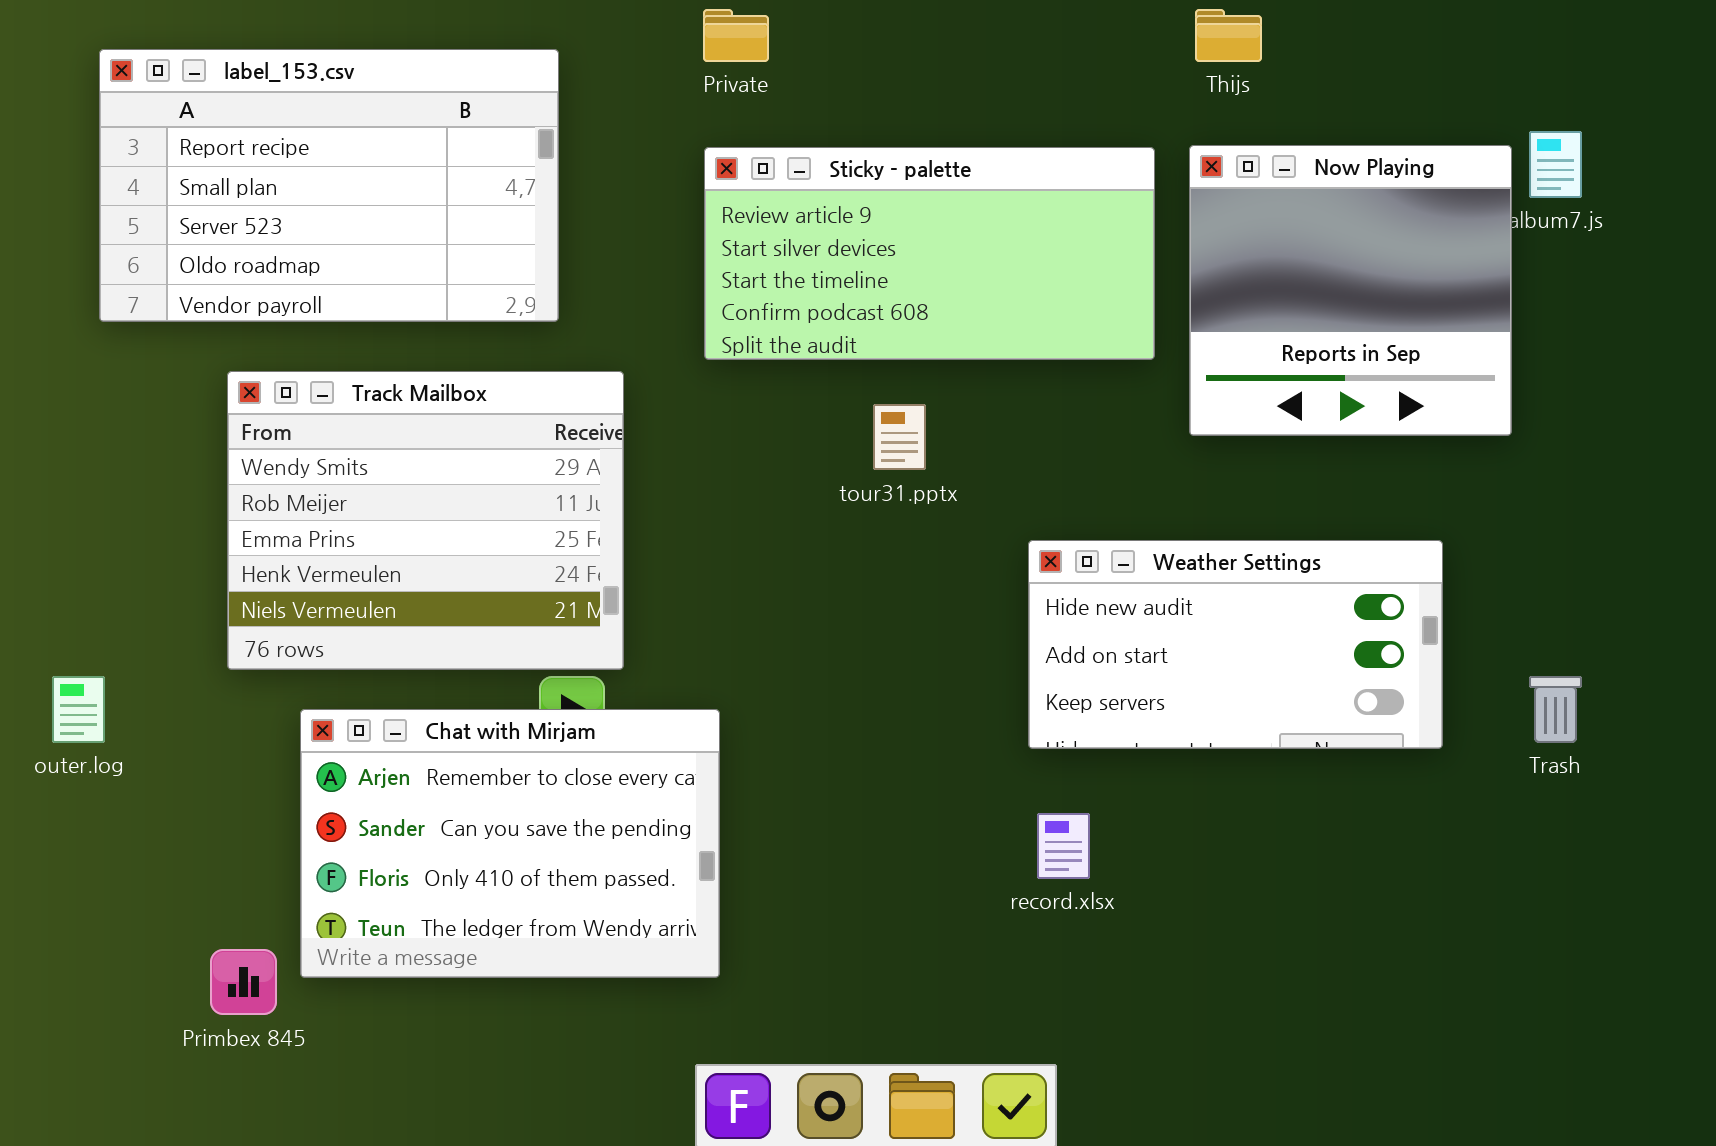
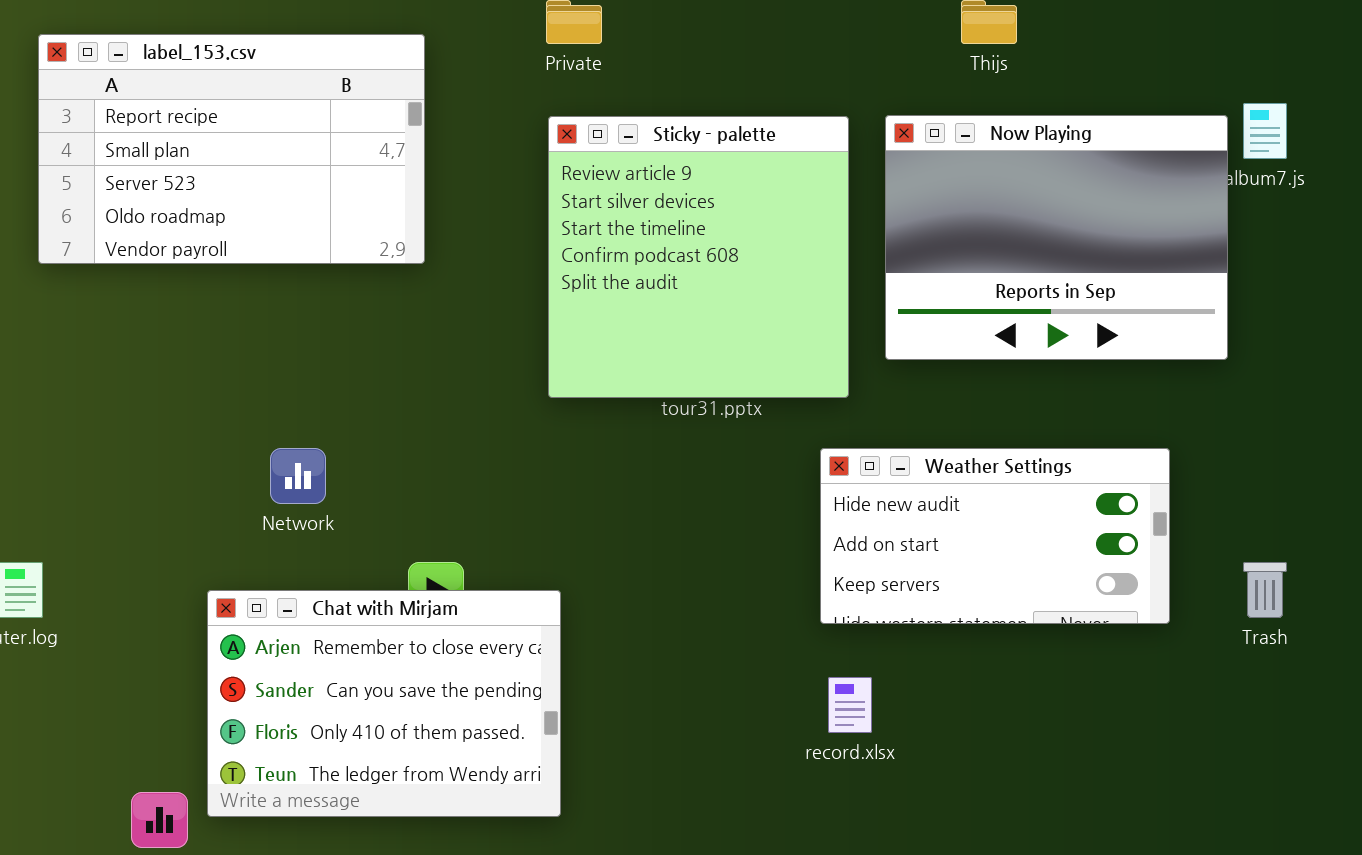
Now Playing: [1189,145,1512,436] -> [885,115,1228,360], resized
Sticky - palette: [704,147,1155,360] -> [548,116,849,398], resized
Track Mailbox: [227,371,624,670] -> none, closed

